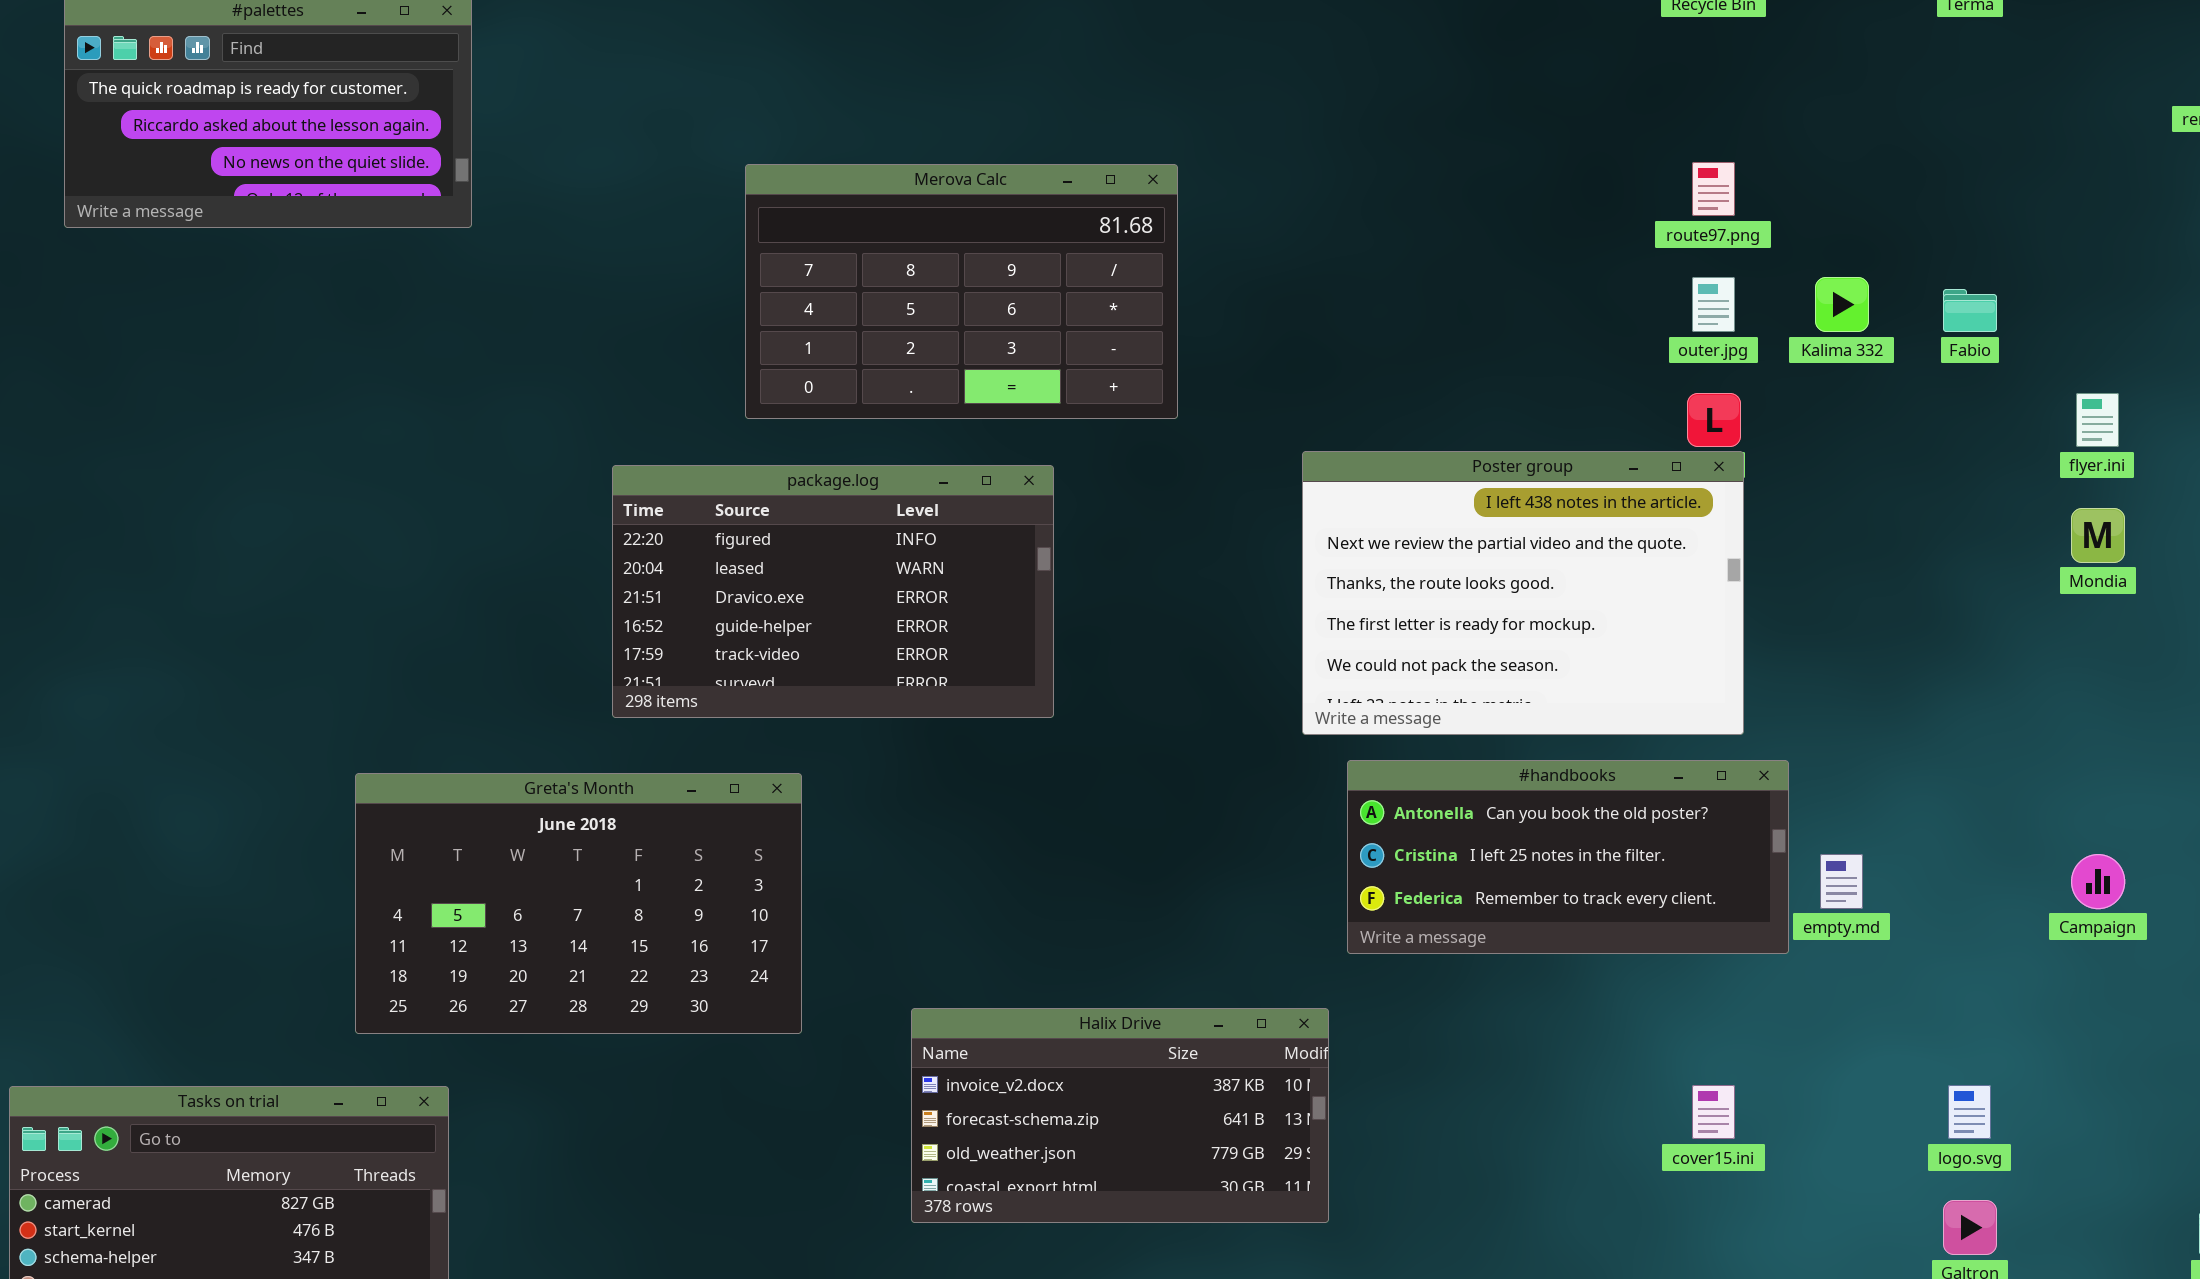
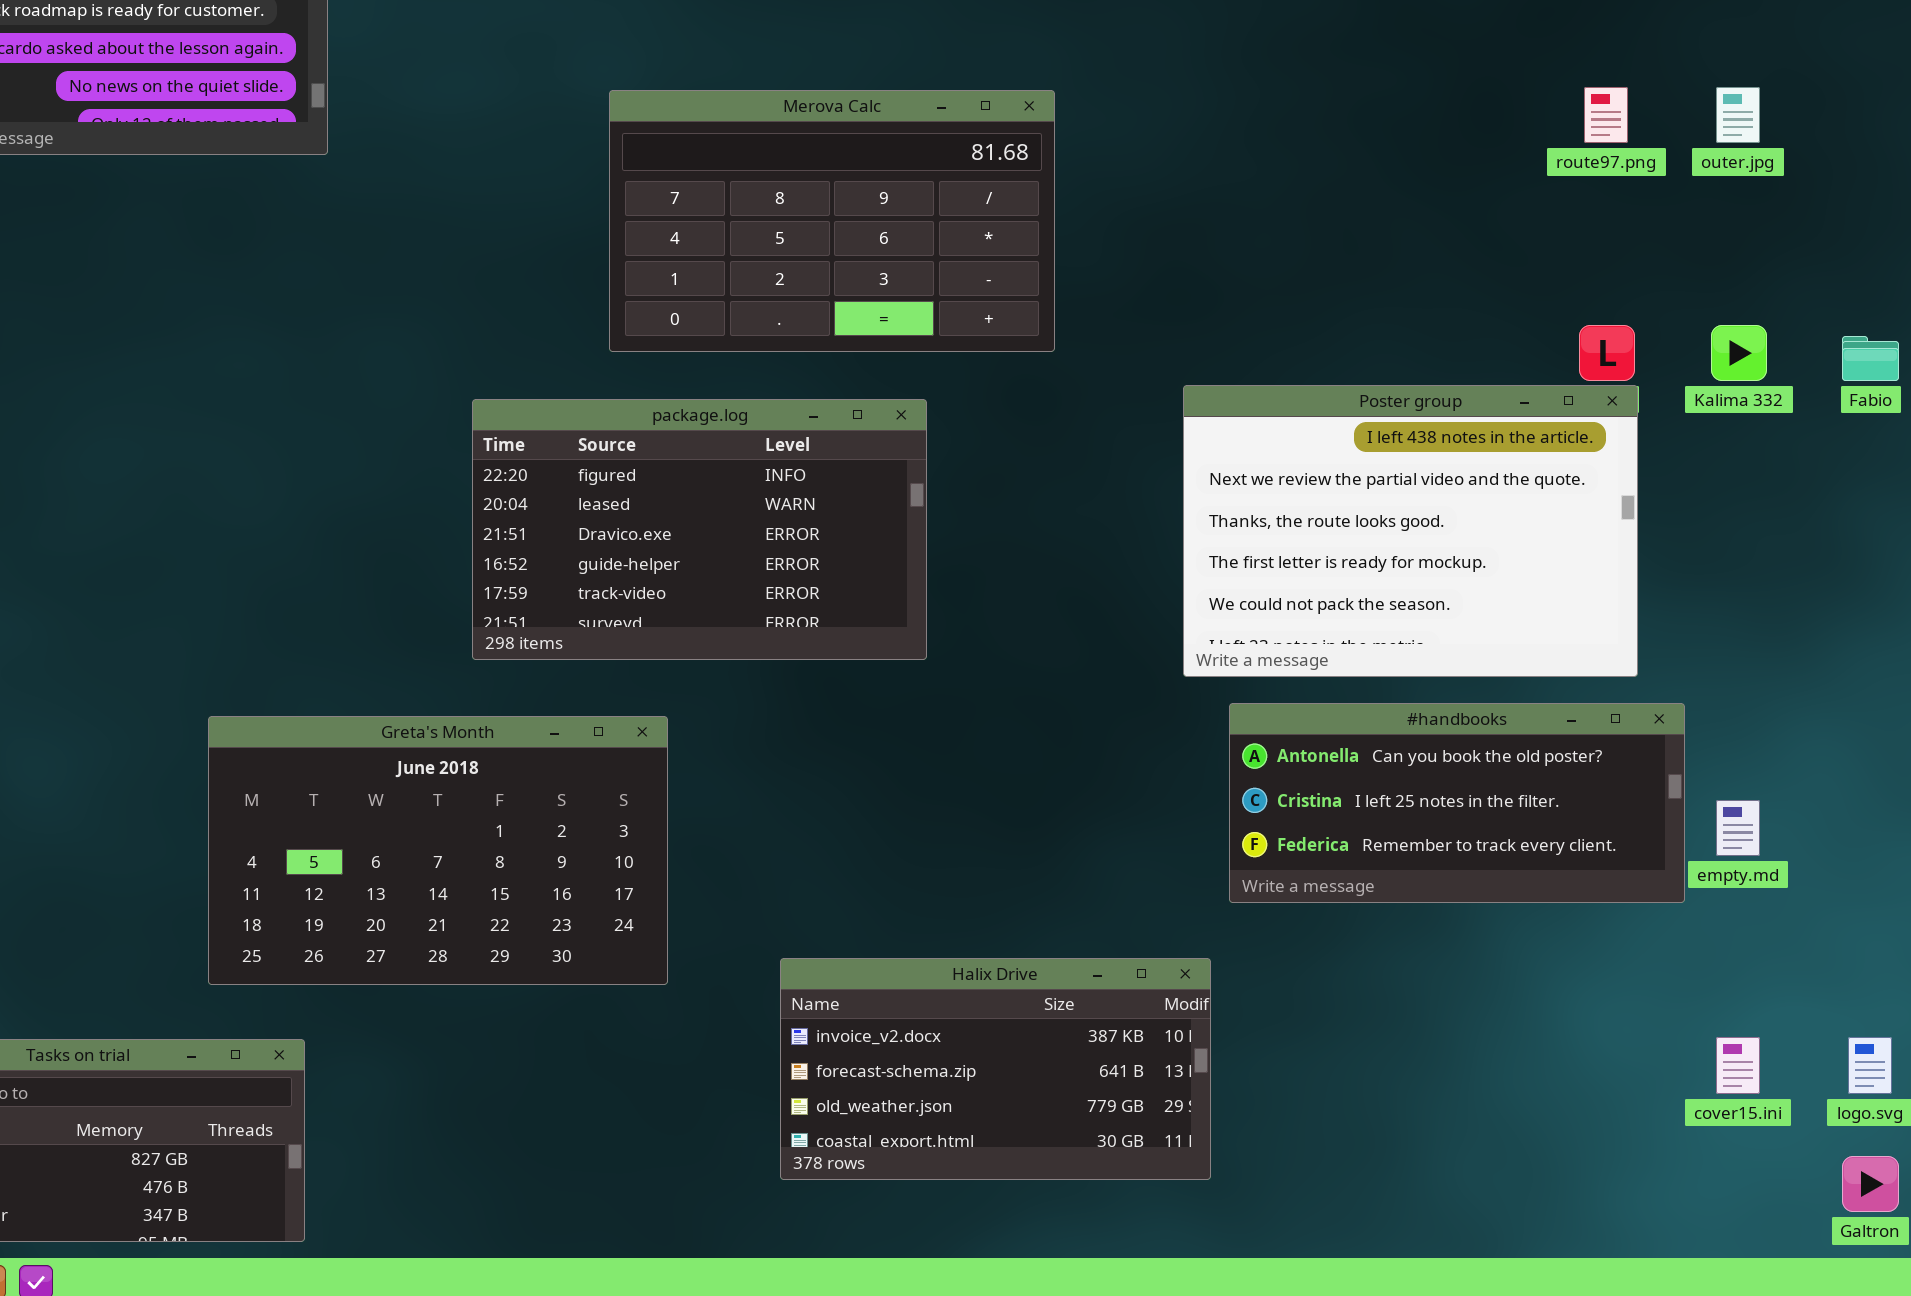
outer.jpg: [1692,277,1735,332] -> [1716,87,1760,143], moved
Kalima 332: [1815,277,1869,332] -> [1711,325,1767,381], moved
Fabio: [1943,289,1997,332] -> [1842,336,1899,381], moved
cover15.ini: [1692,1085,1735,1139] -> [1716,1037,1760,1094], moved

